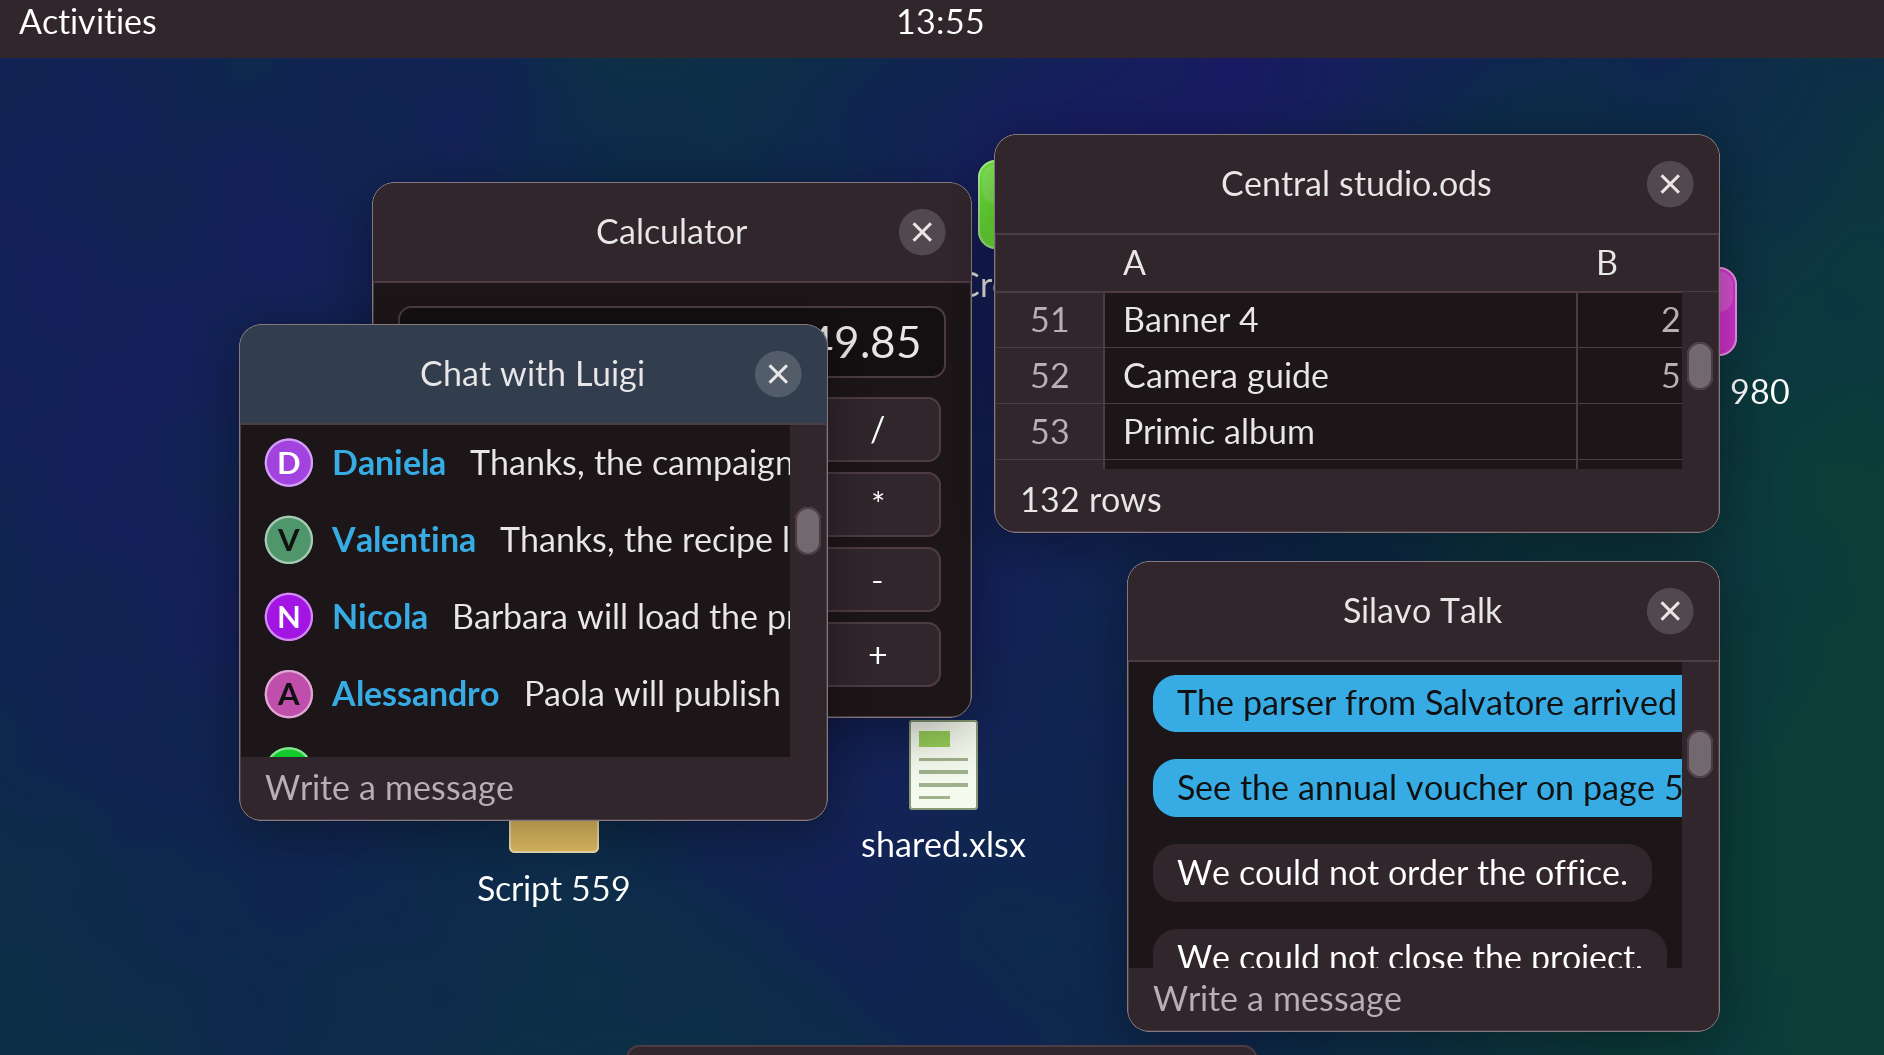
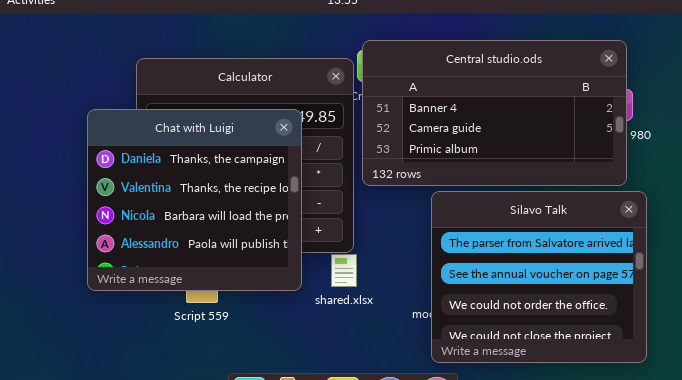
Silavo Talk: [1127,561,1720,1032] -> [431,191,647,363], moved

